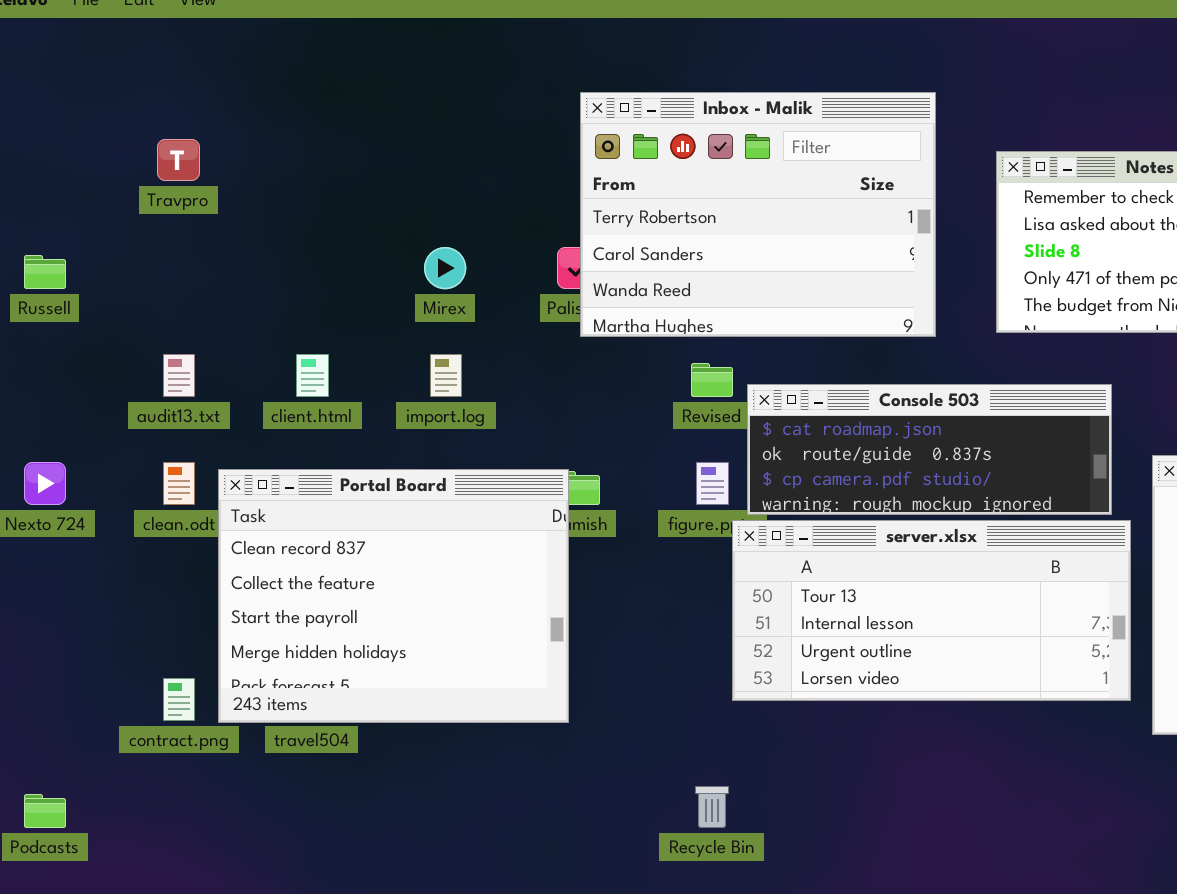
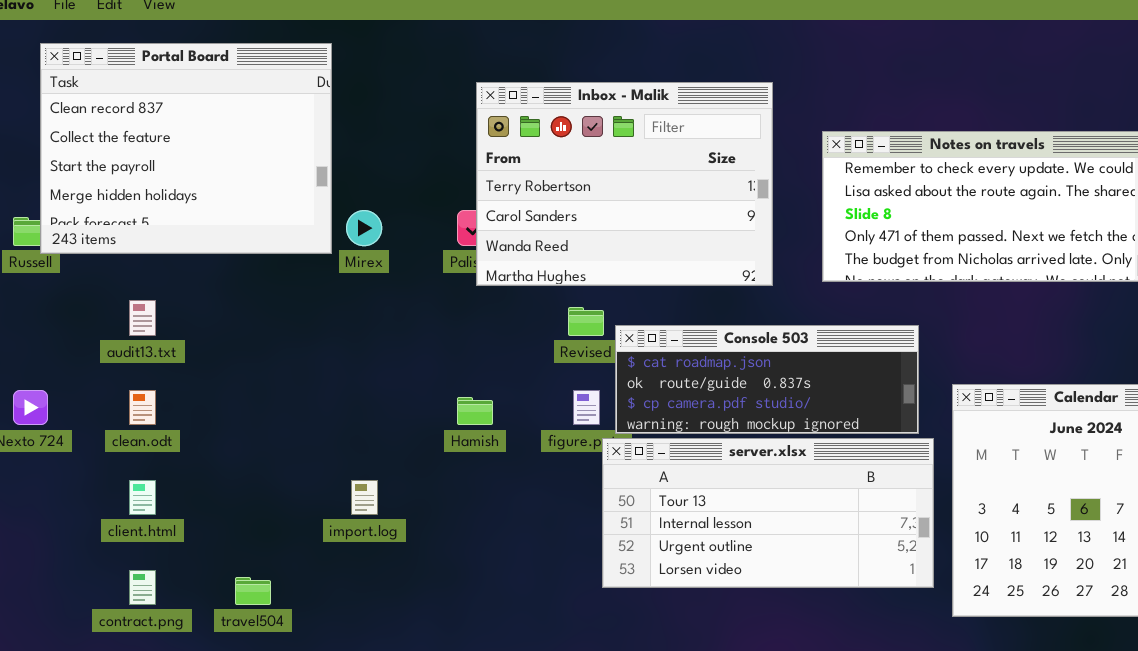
client.html: [296,354,329,397] -> [129,480,156,515], moved
import.log: [430,354,462,397] -> [351,480,378,515], moved
Portal Board: [218,469,569,723] -> [40,43,332,254], moved

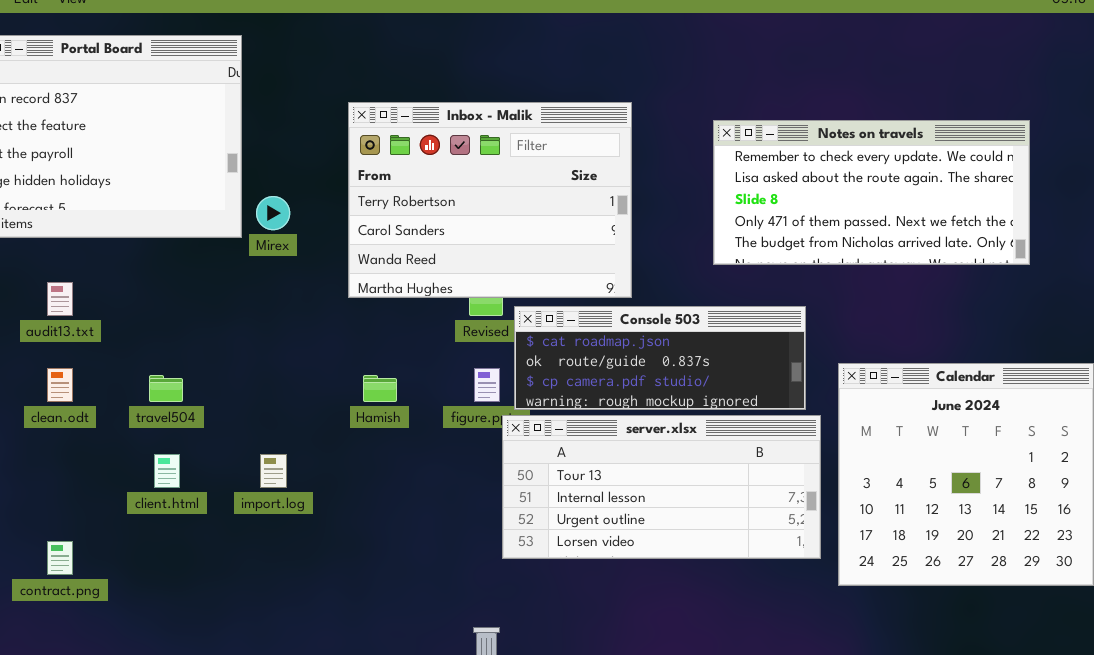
Inbox - Malik: [476,82,773,286] -> [348,102,632,298], moved
client.html: [129,480,156,515] -> [154,454,180,488], moved
travel504: [235,577,271,605] -> [149,375,183,402], moved

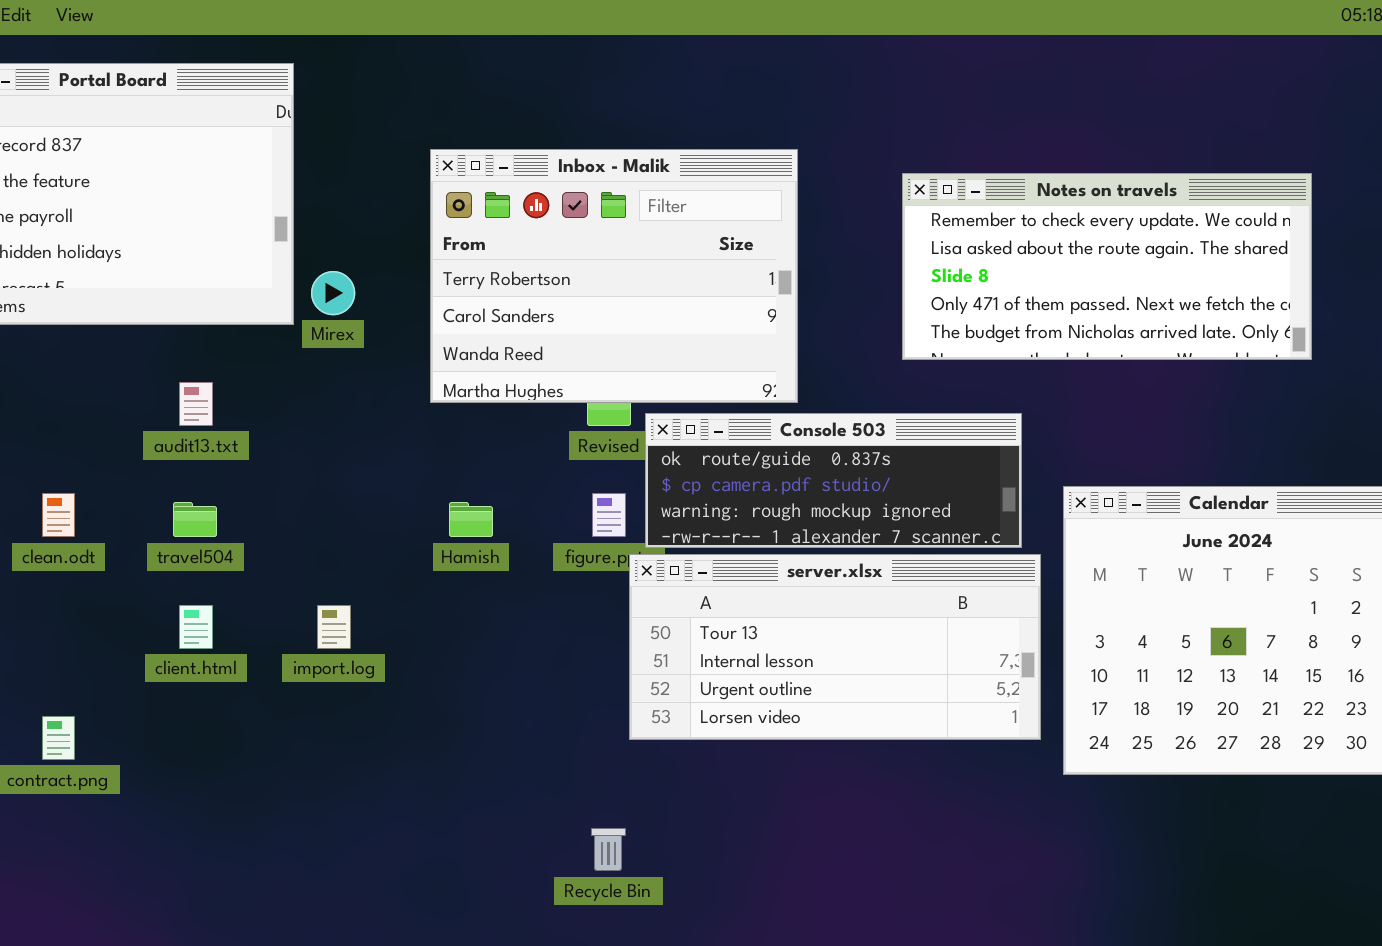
audit13.txt: [47,282,73,316] -> [179,382,213,426], moved
Console 503: [514,306,806,410] -> [645,413,1022,548], scrolled down 1 row

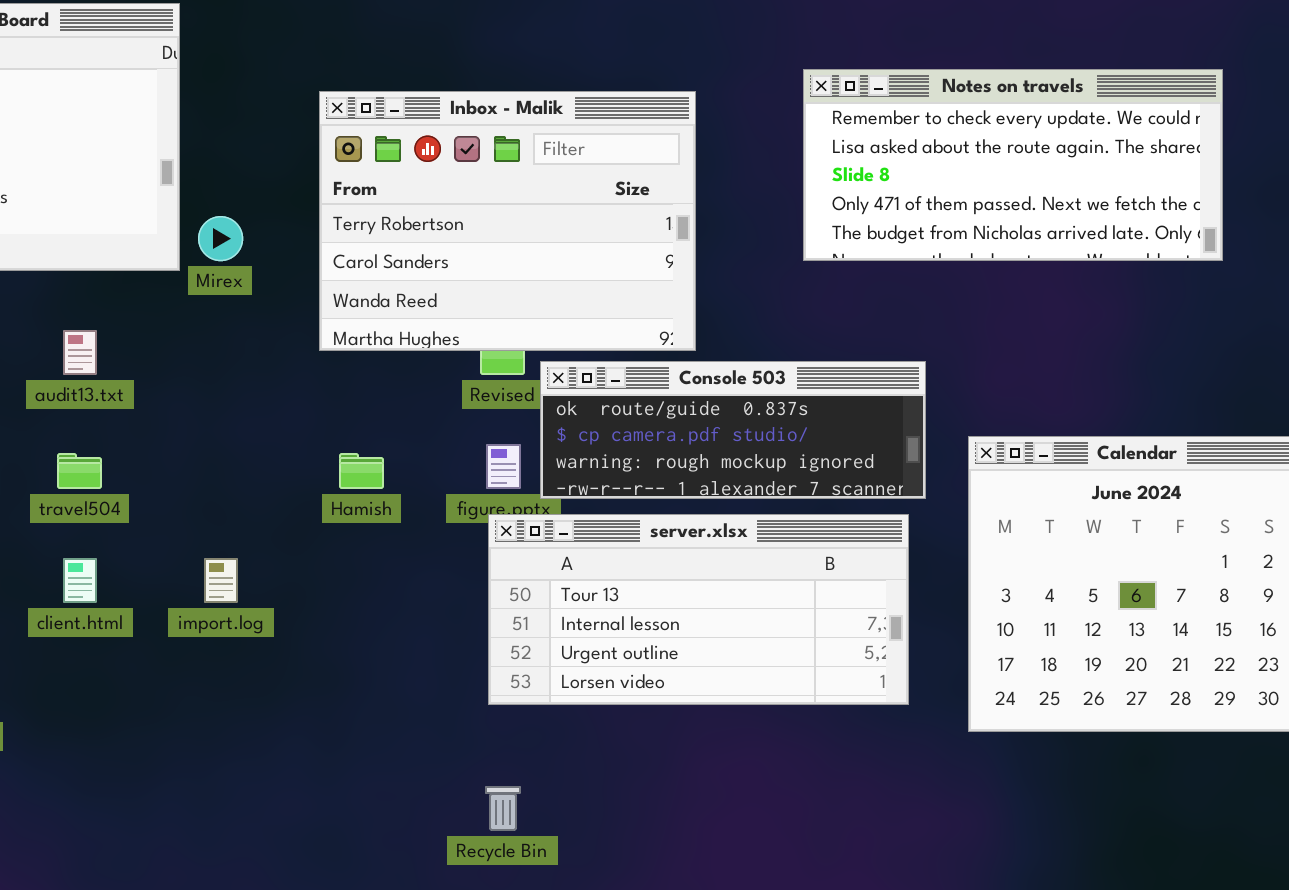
Notes on travels: [902,173,1312,360] -> [803,69,1223,261], moved
server.xlsx: [629,554,1041,740] -> [488,514,909,705], moved

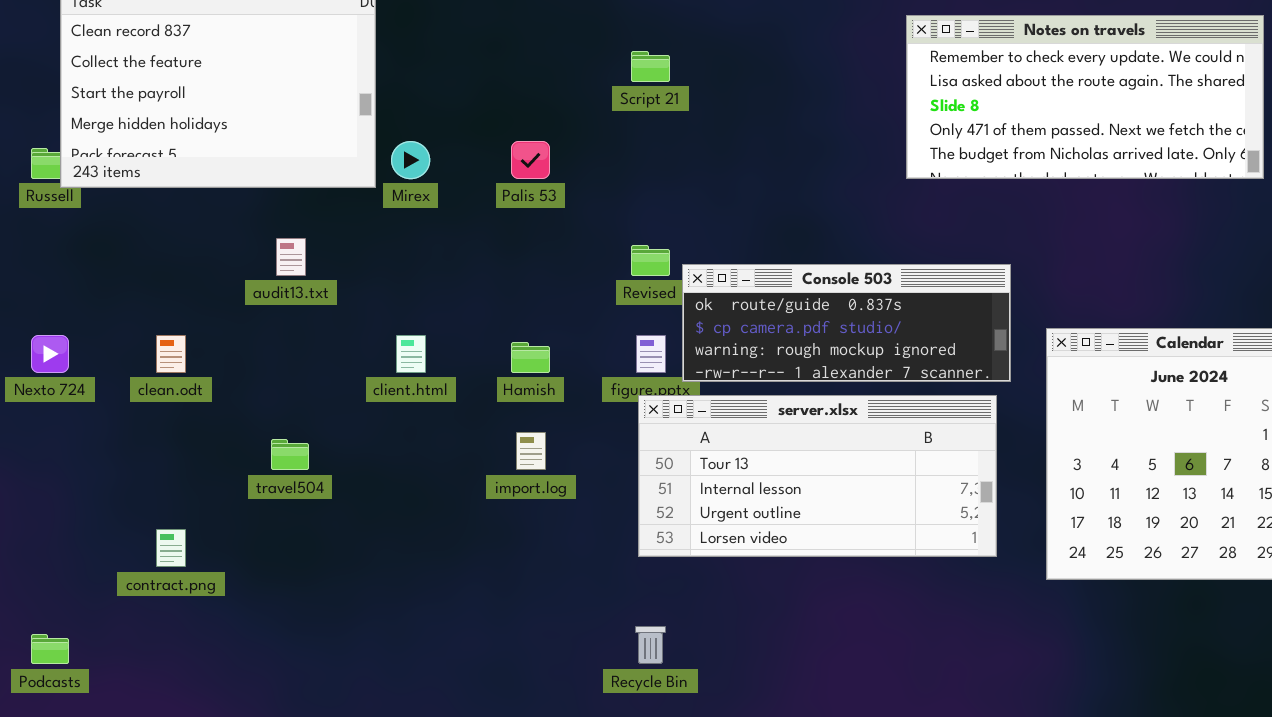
Inbox - Malik: [319,91,696,351] -> none, closed
travel504: [57,453,102,489] -> [271,439,309,470], moved
client.html: [63,558,97,603] -> [396,335,426,373], moved
import.log: [204,558,238,603] -> [516,432,546,470], moved

